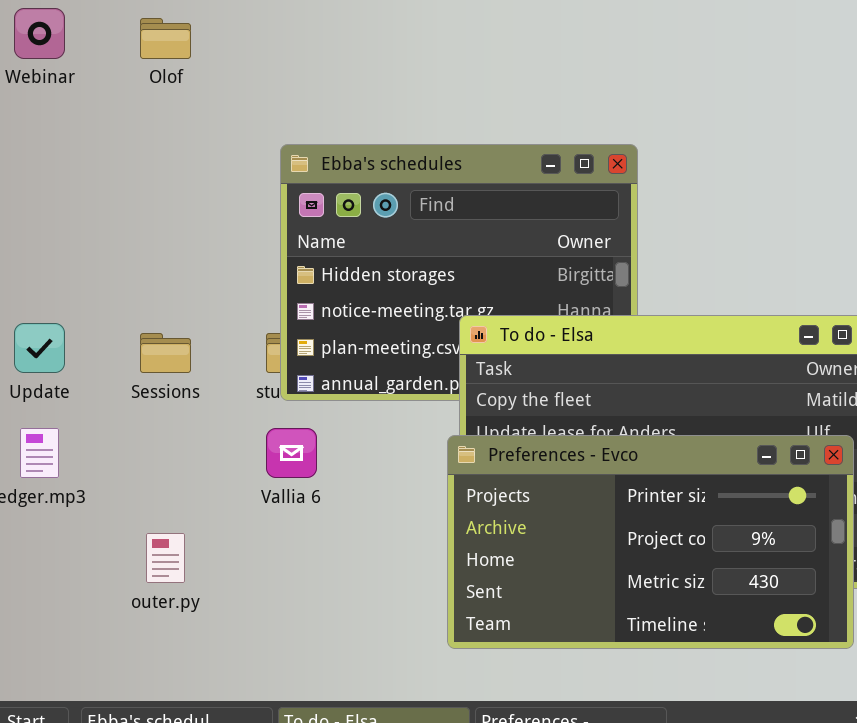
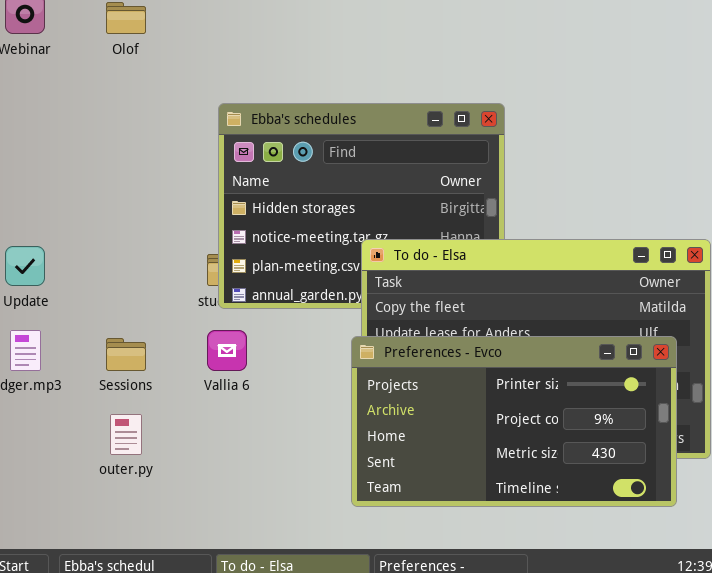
Sessions: [140,333,191,373] -> [106,338,146,371], moved

